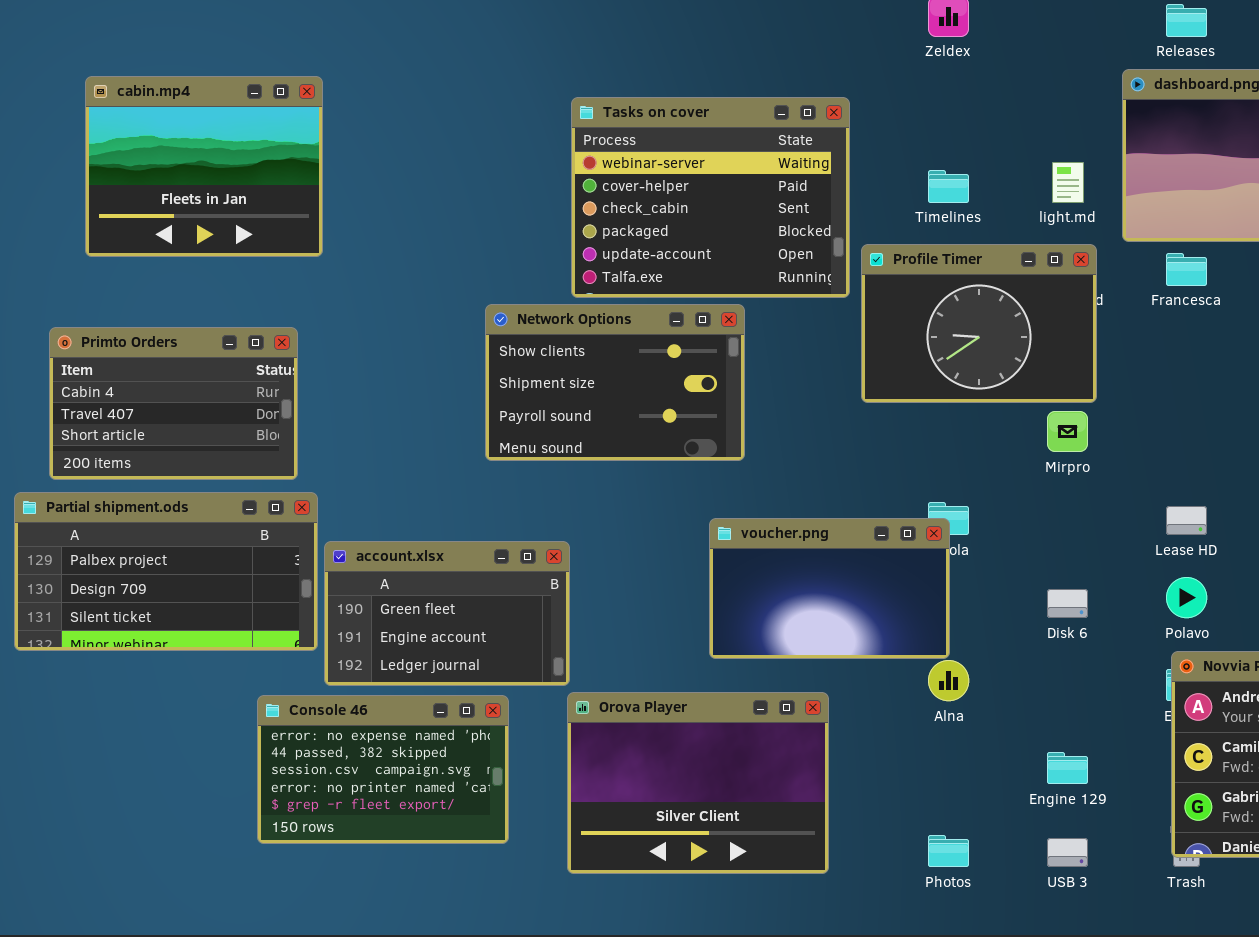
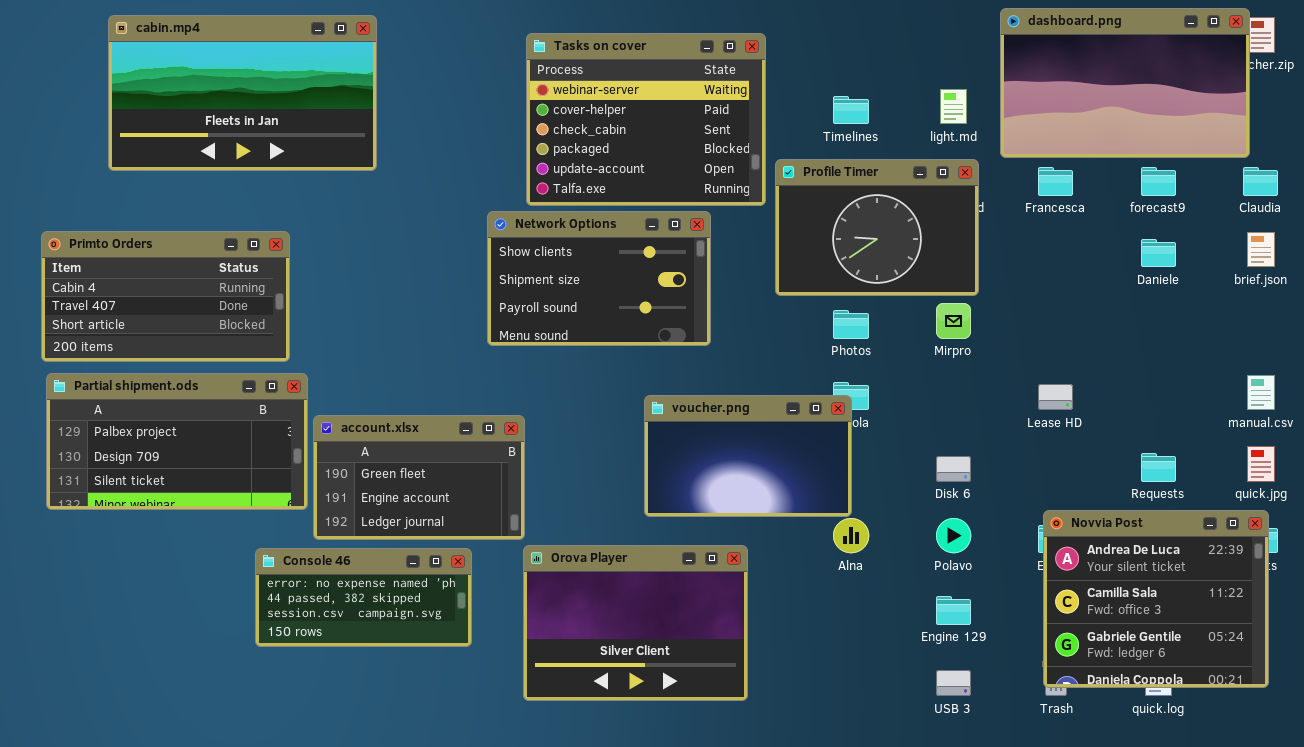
cabin.mp4: [85,76,323,257] -> [108,15,377,171], resized
Network Options: [485,304,745,461] -> [487,211,711,346], moved
Primto Orders: [49,327,298,480] -> [41,231,290,362], resized
Polavo: [1166,577,1207,618] -> [936,518,971,553], moved
Console 46: [257,695,509,844] -> [255,548,472,647], resized
Photos: [928,835,969,867] -> [833,310,869,339], moved

